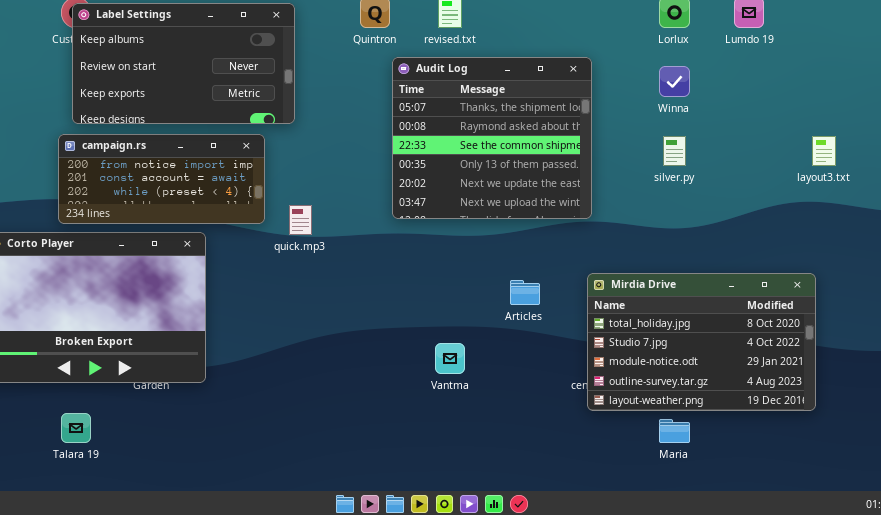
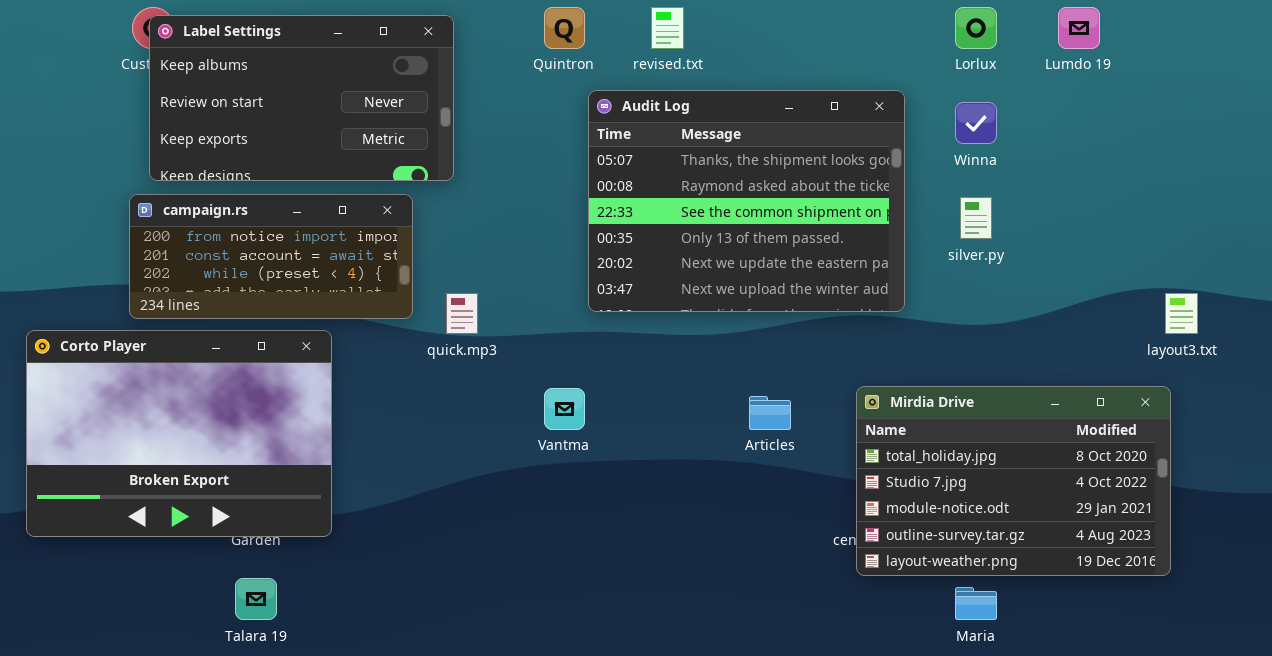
Audit Log: [392,57,592,219] -> [588,90,905,312], resized
layout3.txt: [812,136,836,166] -> [1165,293,1198,334], moved
Vantma: [435,343,465,374] -> [544,388,585,430], moved
Talara 19: [61,413,91,443] -> [235,578,277,620], moved

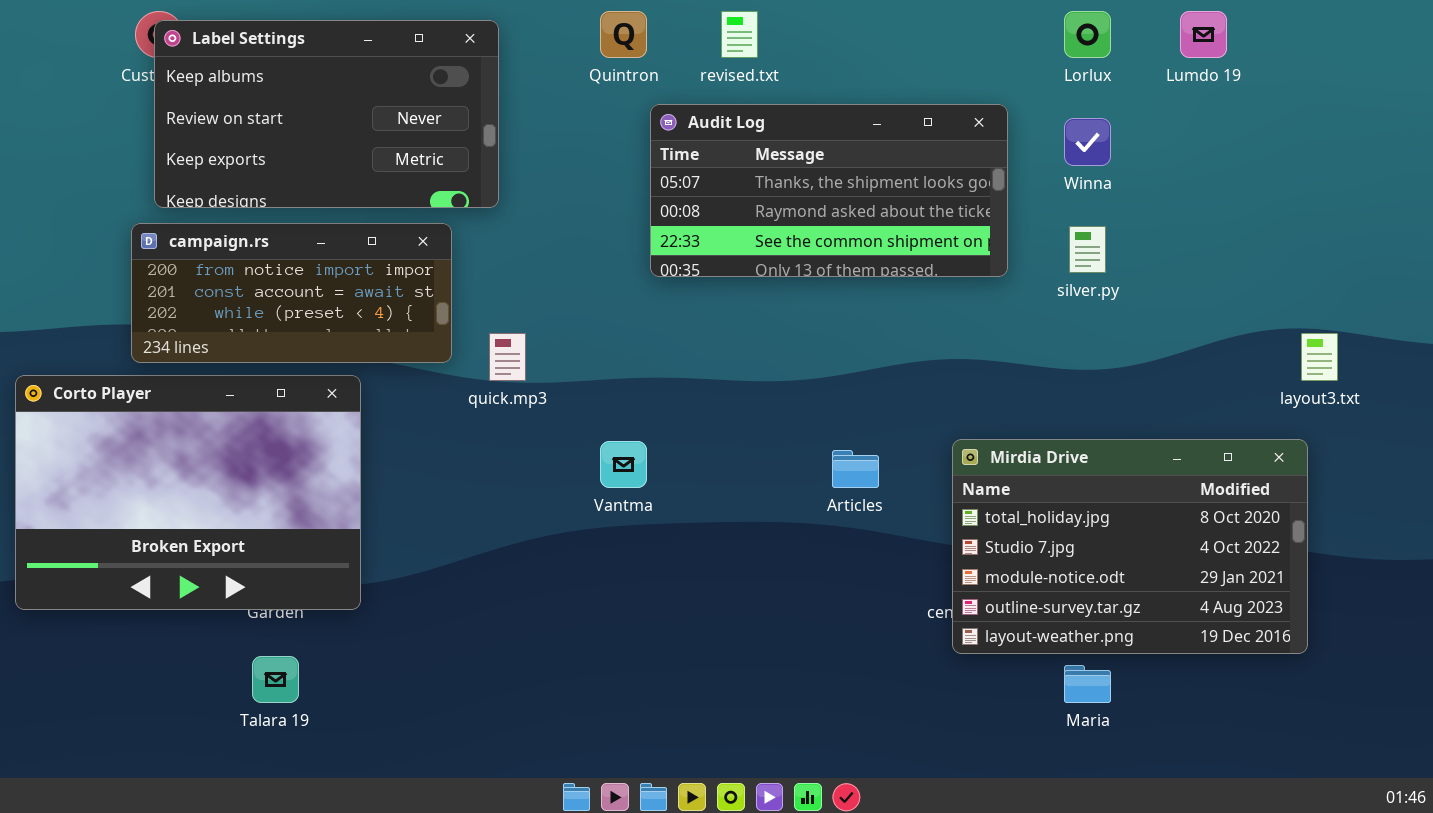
Audit Log: [588,90,905,312] -> [650,104,1008,277], resized

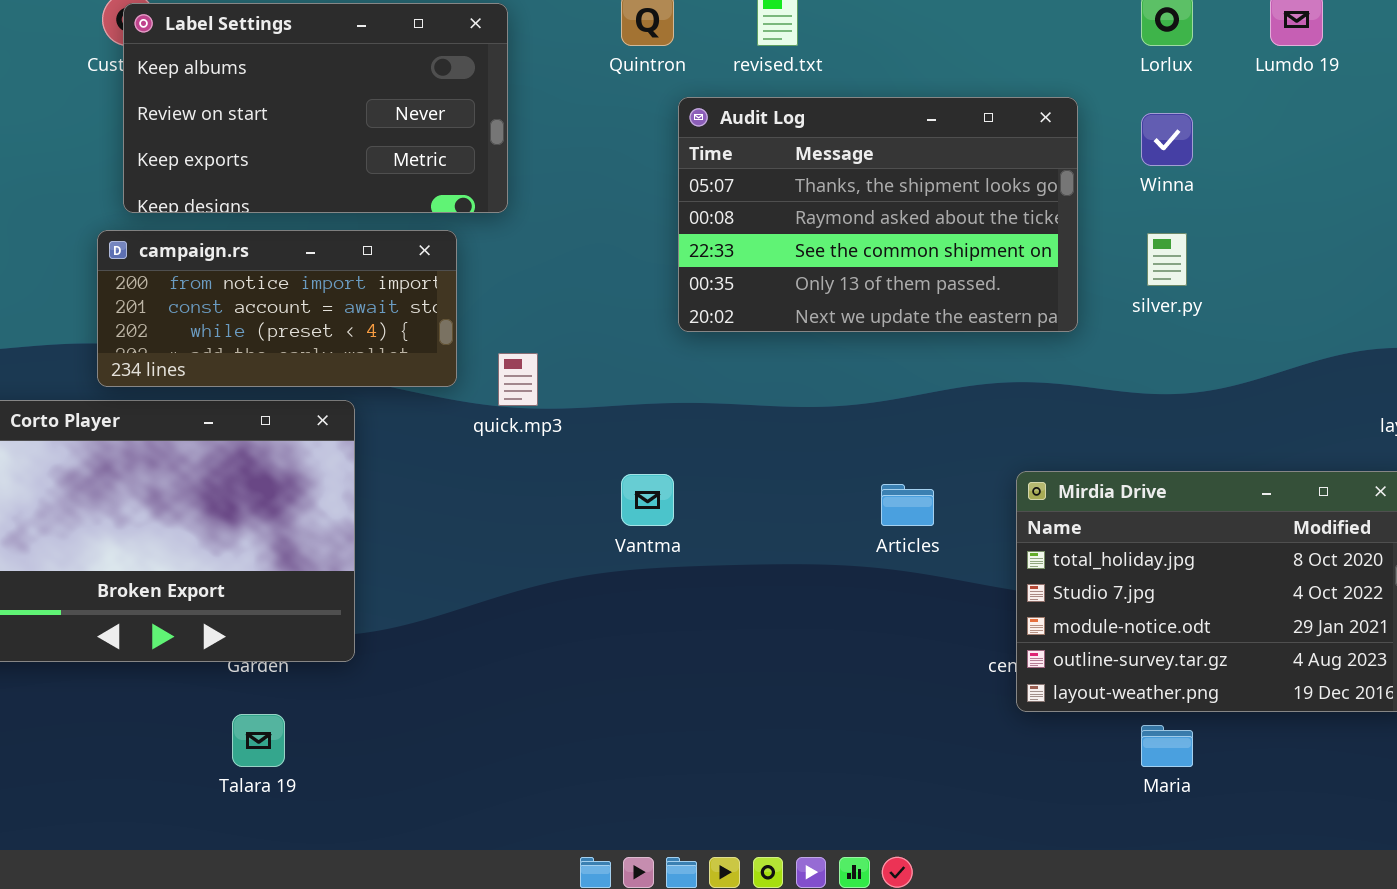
Audit Log: [650,104,1008,277] -> [678,97,1078,332], resized

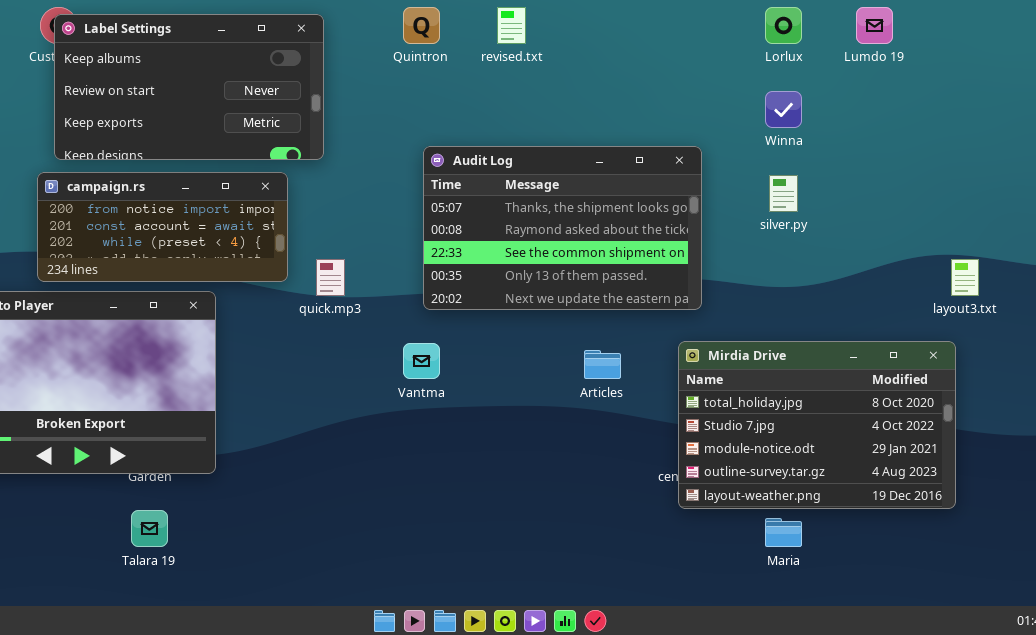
Audit Log: [678,97,1078,332] -> [423,146,702,310], moved

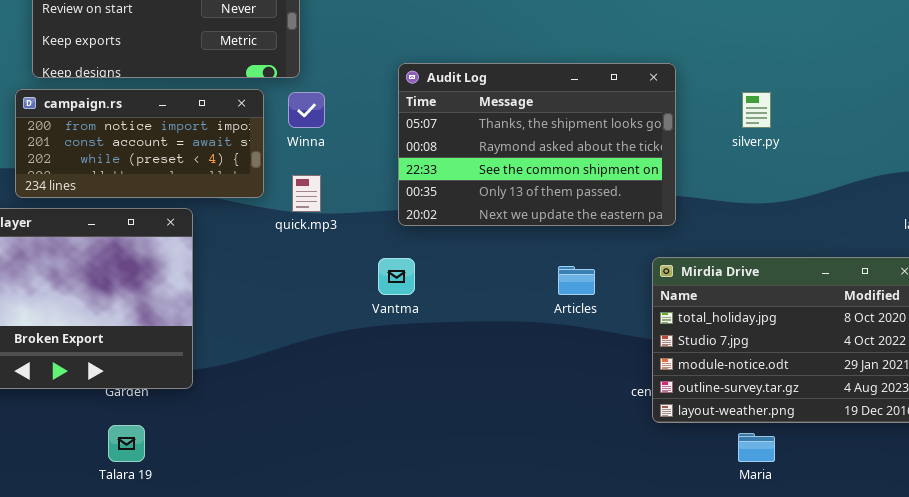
Winna: [765,91,802,128] -> [288,92,325,128], moved

